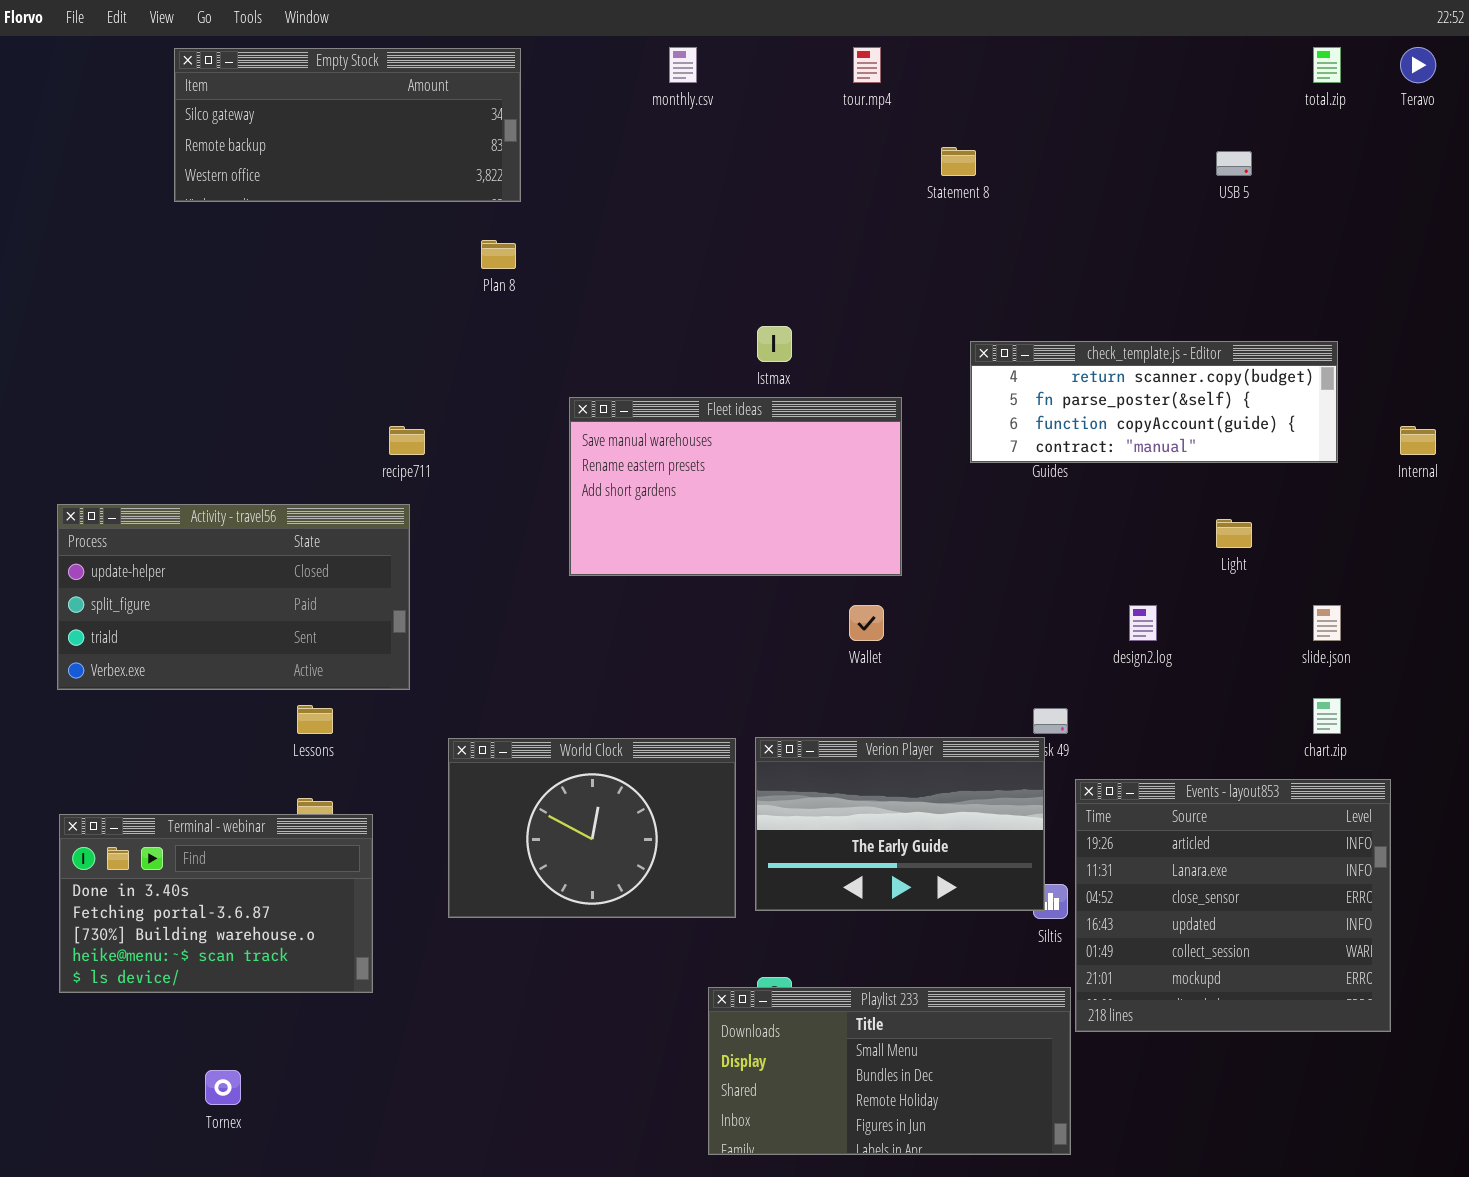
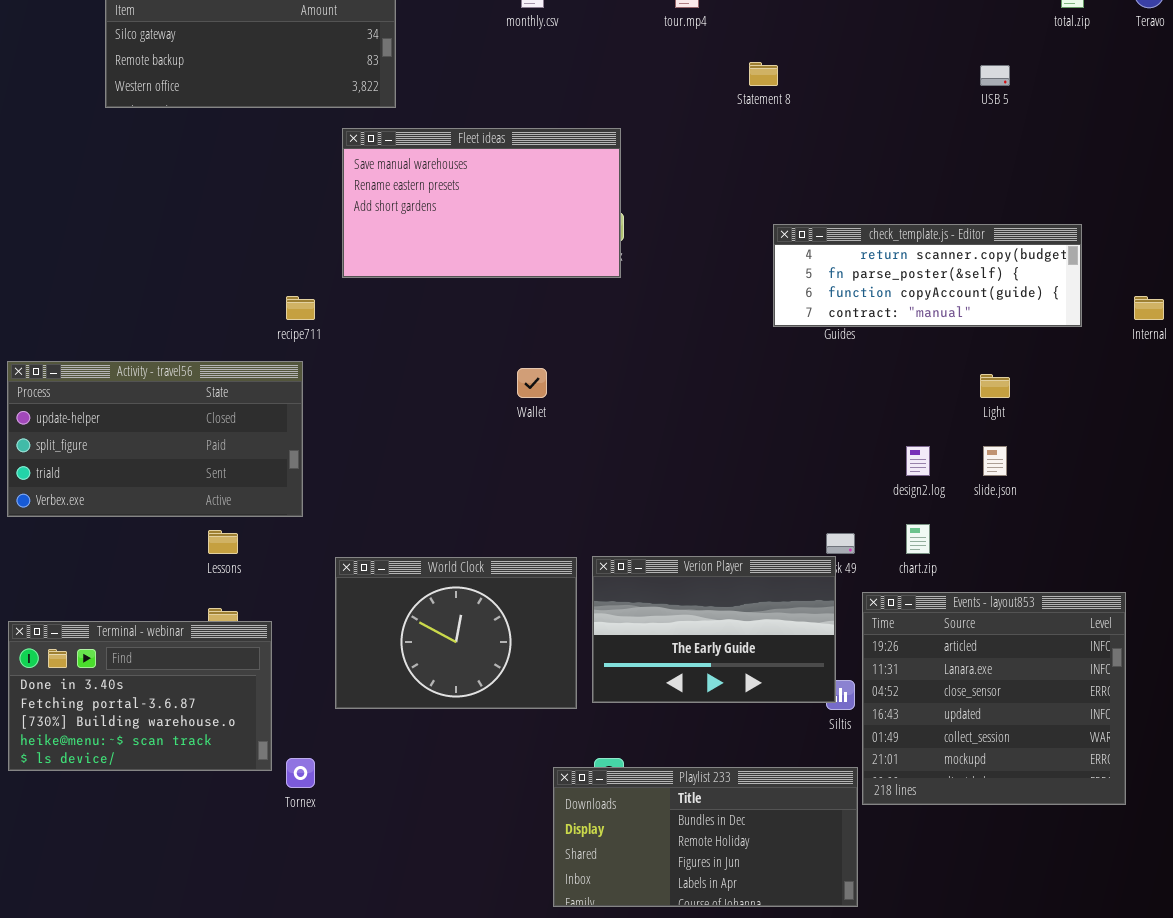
Fleet ideas: [569,397,902,576] -> [342,128,621,278], moved
Wallet: [849,605,884,641] -> [517,368,547,398], moved
slide.json: [1313,605,1341,641] -> [983,446,1007,476], moved
chart.zip: [1313,698,1341,734] -> [906,524,930,554], moved
Playlist 233: [708,987,1071,1155] -> [553,767,858,907], scrolled down 1 row
Tornex: [205,1070,241,1105] -> [286,758,315,788], moved

